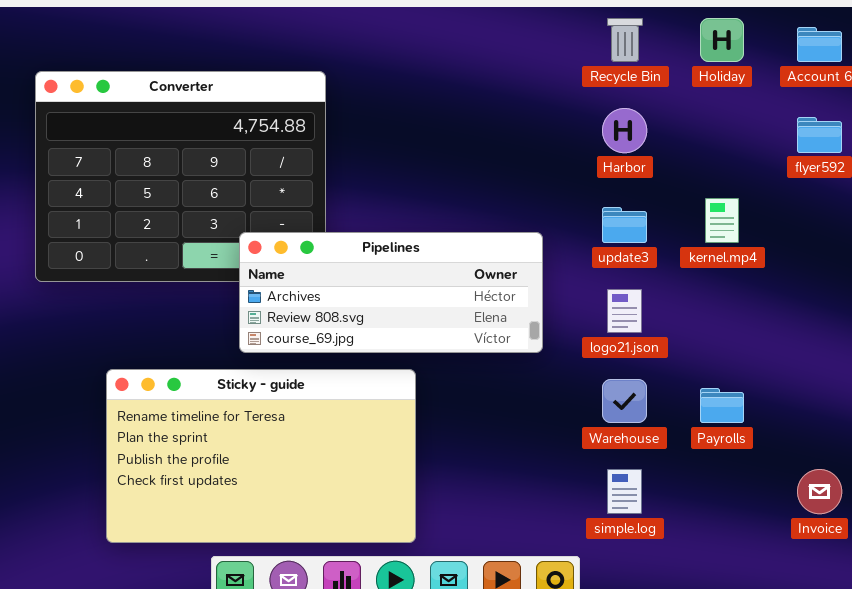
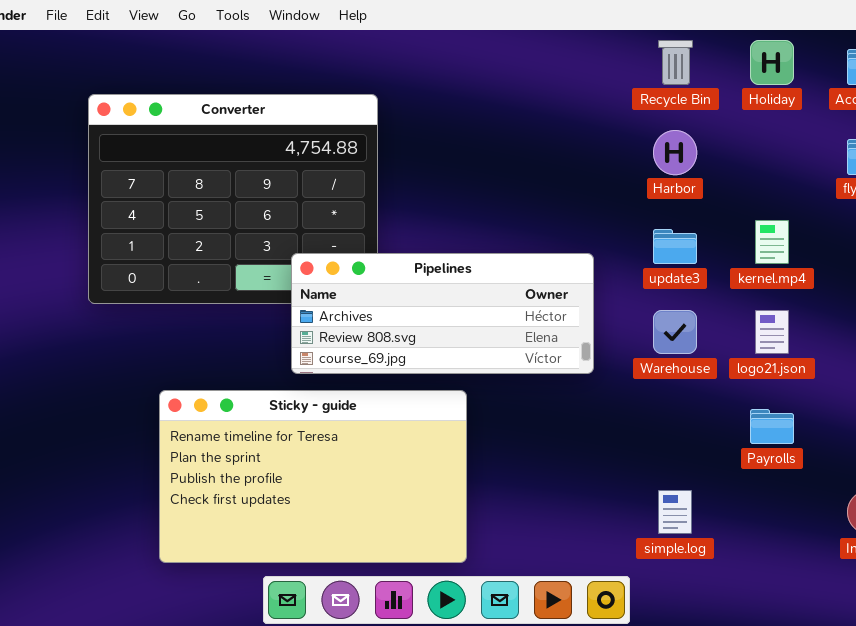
logo21.json: [607,289,642,333] -> [755,310,789,354], moved
Warehouse: [602,379,647,423] -> [653,310,697,354], moved

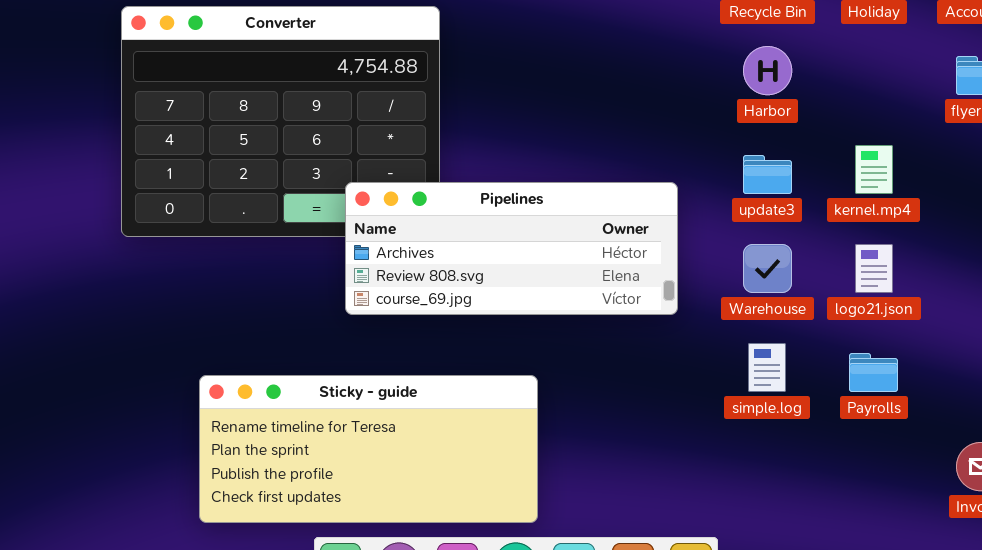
Sticky - guide: [159,390,467,563] -> [199,375,538,523], resized
simple.log: [658,490,692,534] -> [748,343,786,392], moved

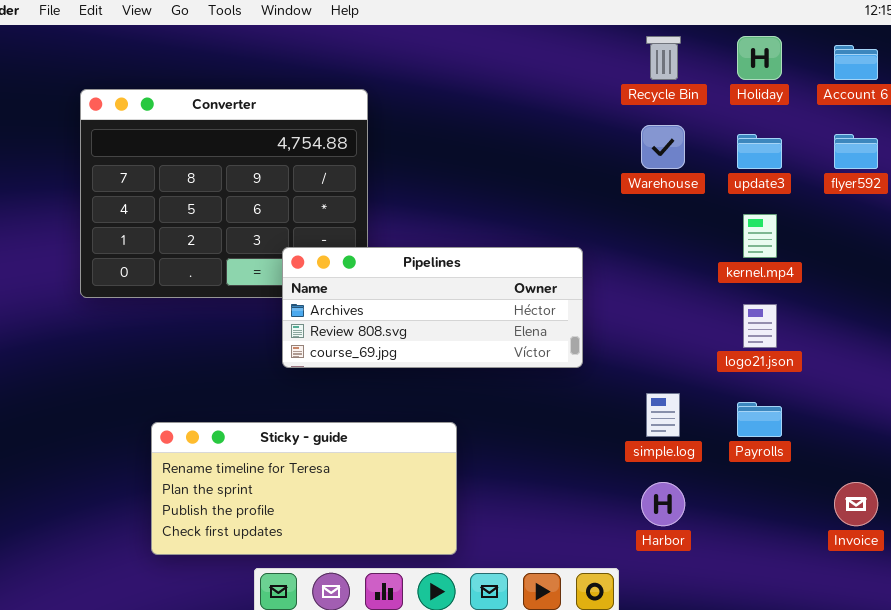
Harbor: [743,46,792,95] -> [641,482,685,526], moved
update3: [743,155,792,194] -> [737,134,782,169], moved
Warehouse: [743,244,792,293] -> [641,125,685,169], moved

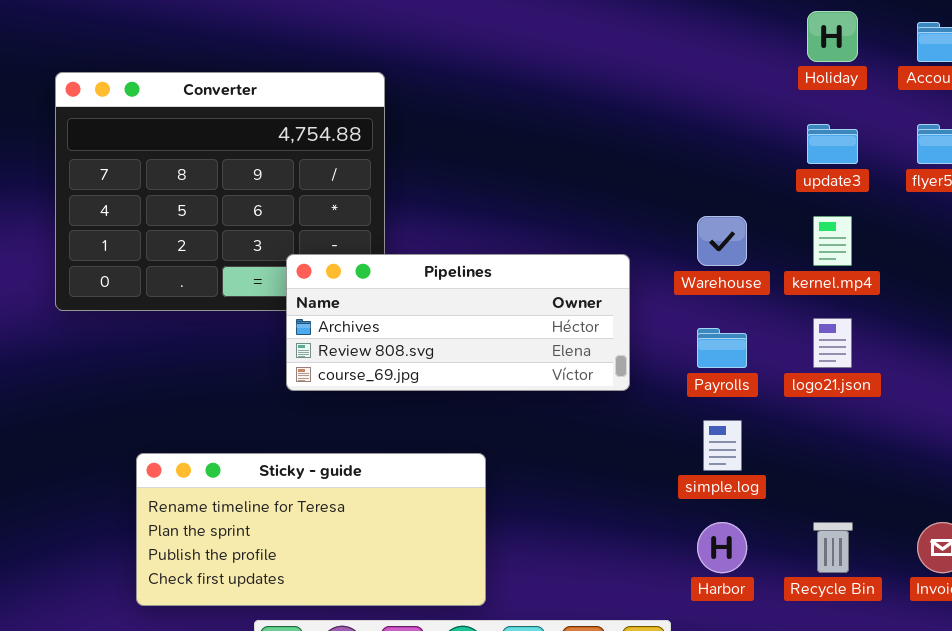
Recycle Bin: [646,36,681,80] -> [813,522,853,573], moved
Warehouse: [641,125,685,169] -> [697,216,747,266], moved
Payrolls: [737,402,782,437] -> [697,328,747,368], moved

